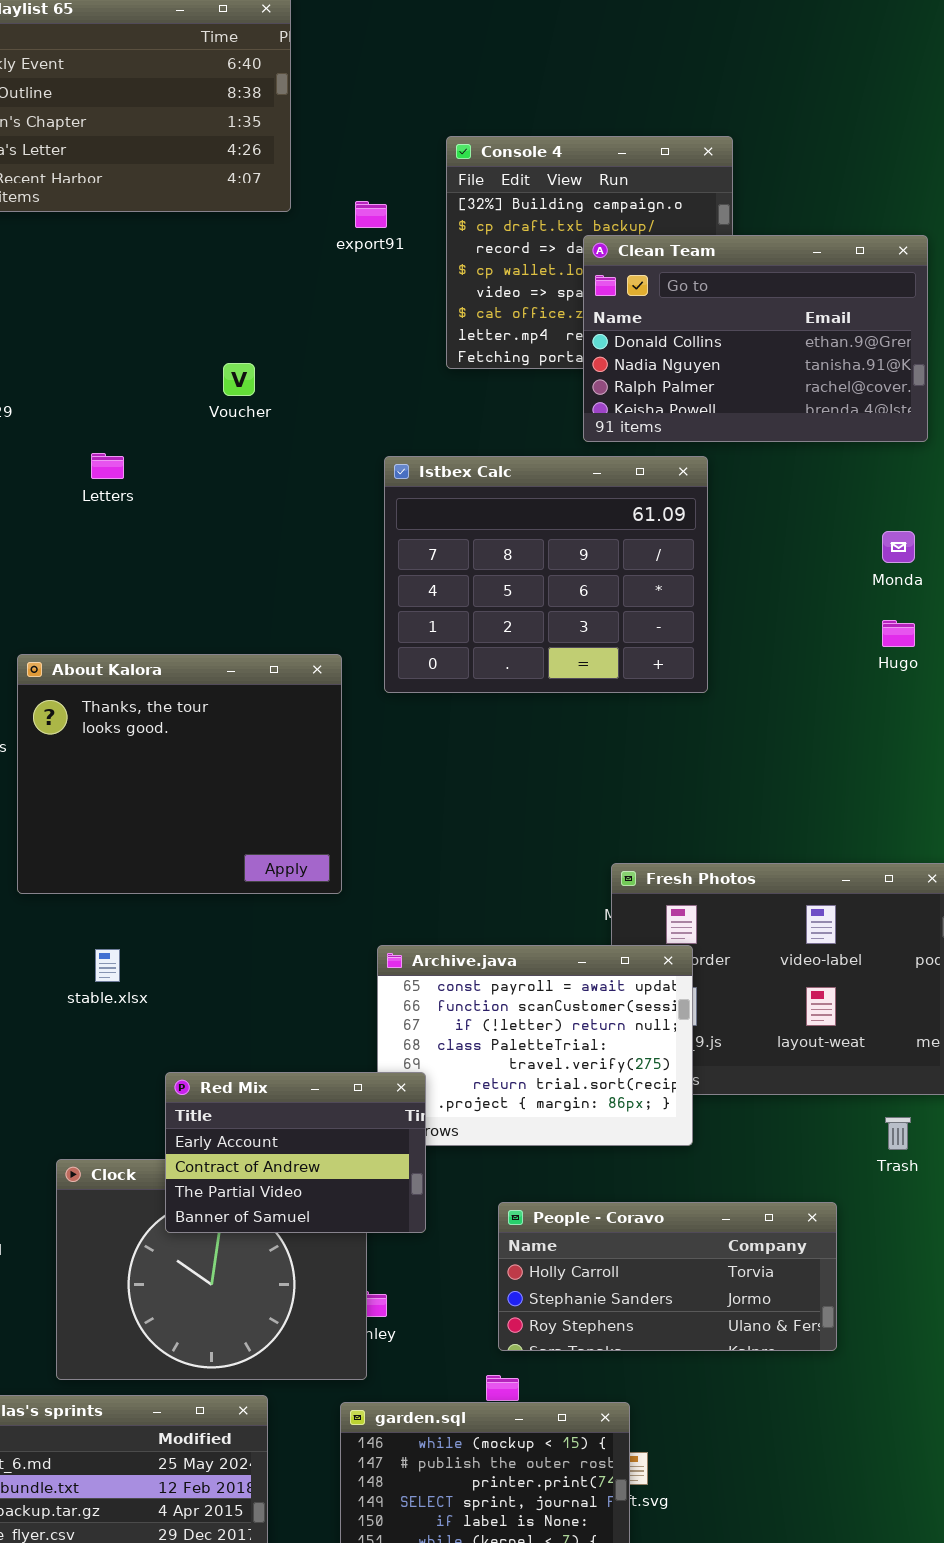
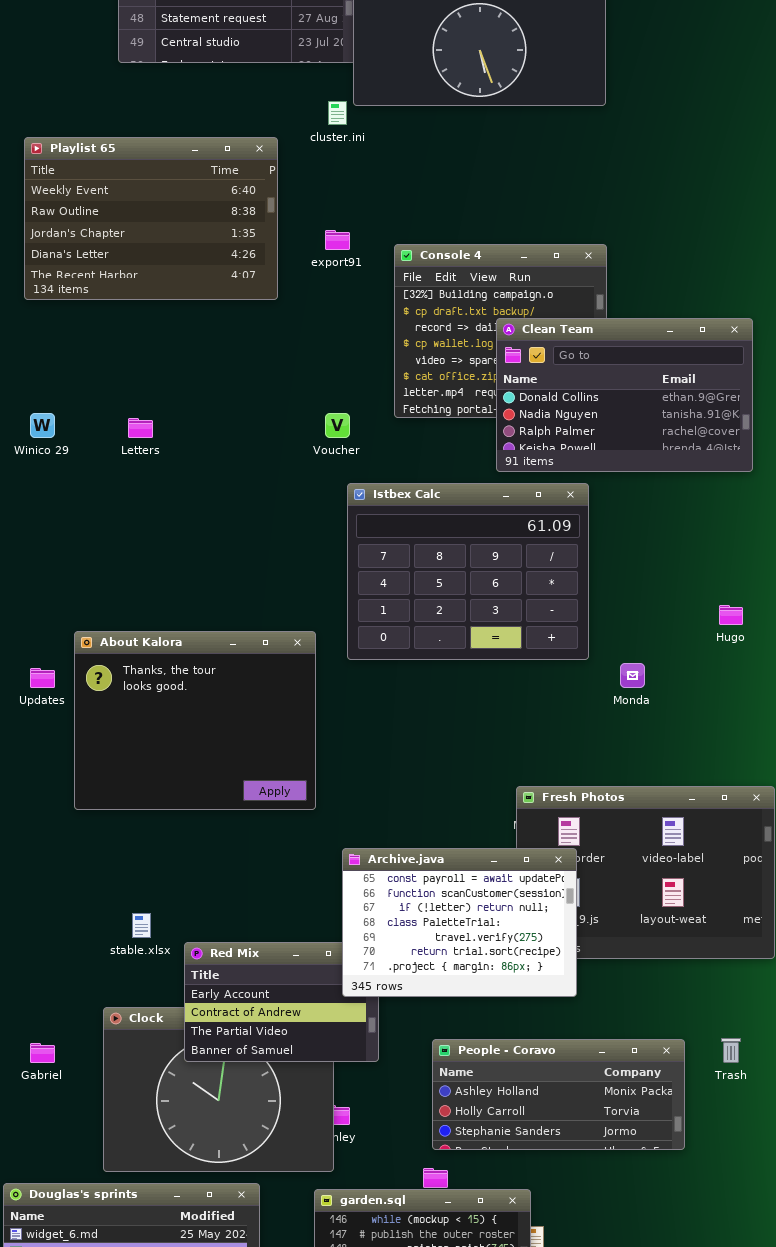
export91: [355,201,387,228] -> [325,230,350,250], moved
Voucher: [223,363,255,396] -> [325,413,350,438], moved
Letters: [91,453,124,479] -> [128,418,153,438], moved
Monda: [882,531,915,563] -> [620,663,645,688], moved
Archive.java: [377,945,693,1146] -> [342,848,577,997], raised
stable.xlsx: [95,949,120,982] -> [132,913,151,938], moved
Trash: [885,1117,911,1150] -> [721,1038,741,1063], moved
People - Coravo: [498,1202,837,1351] -> [432,1039,685,1150], scrolled up 1 row

